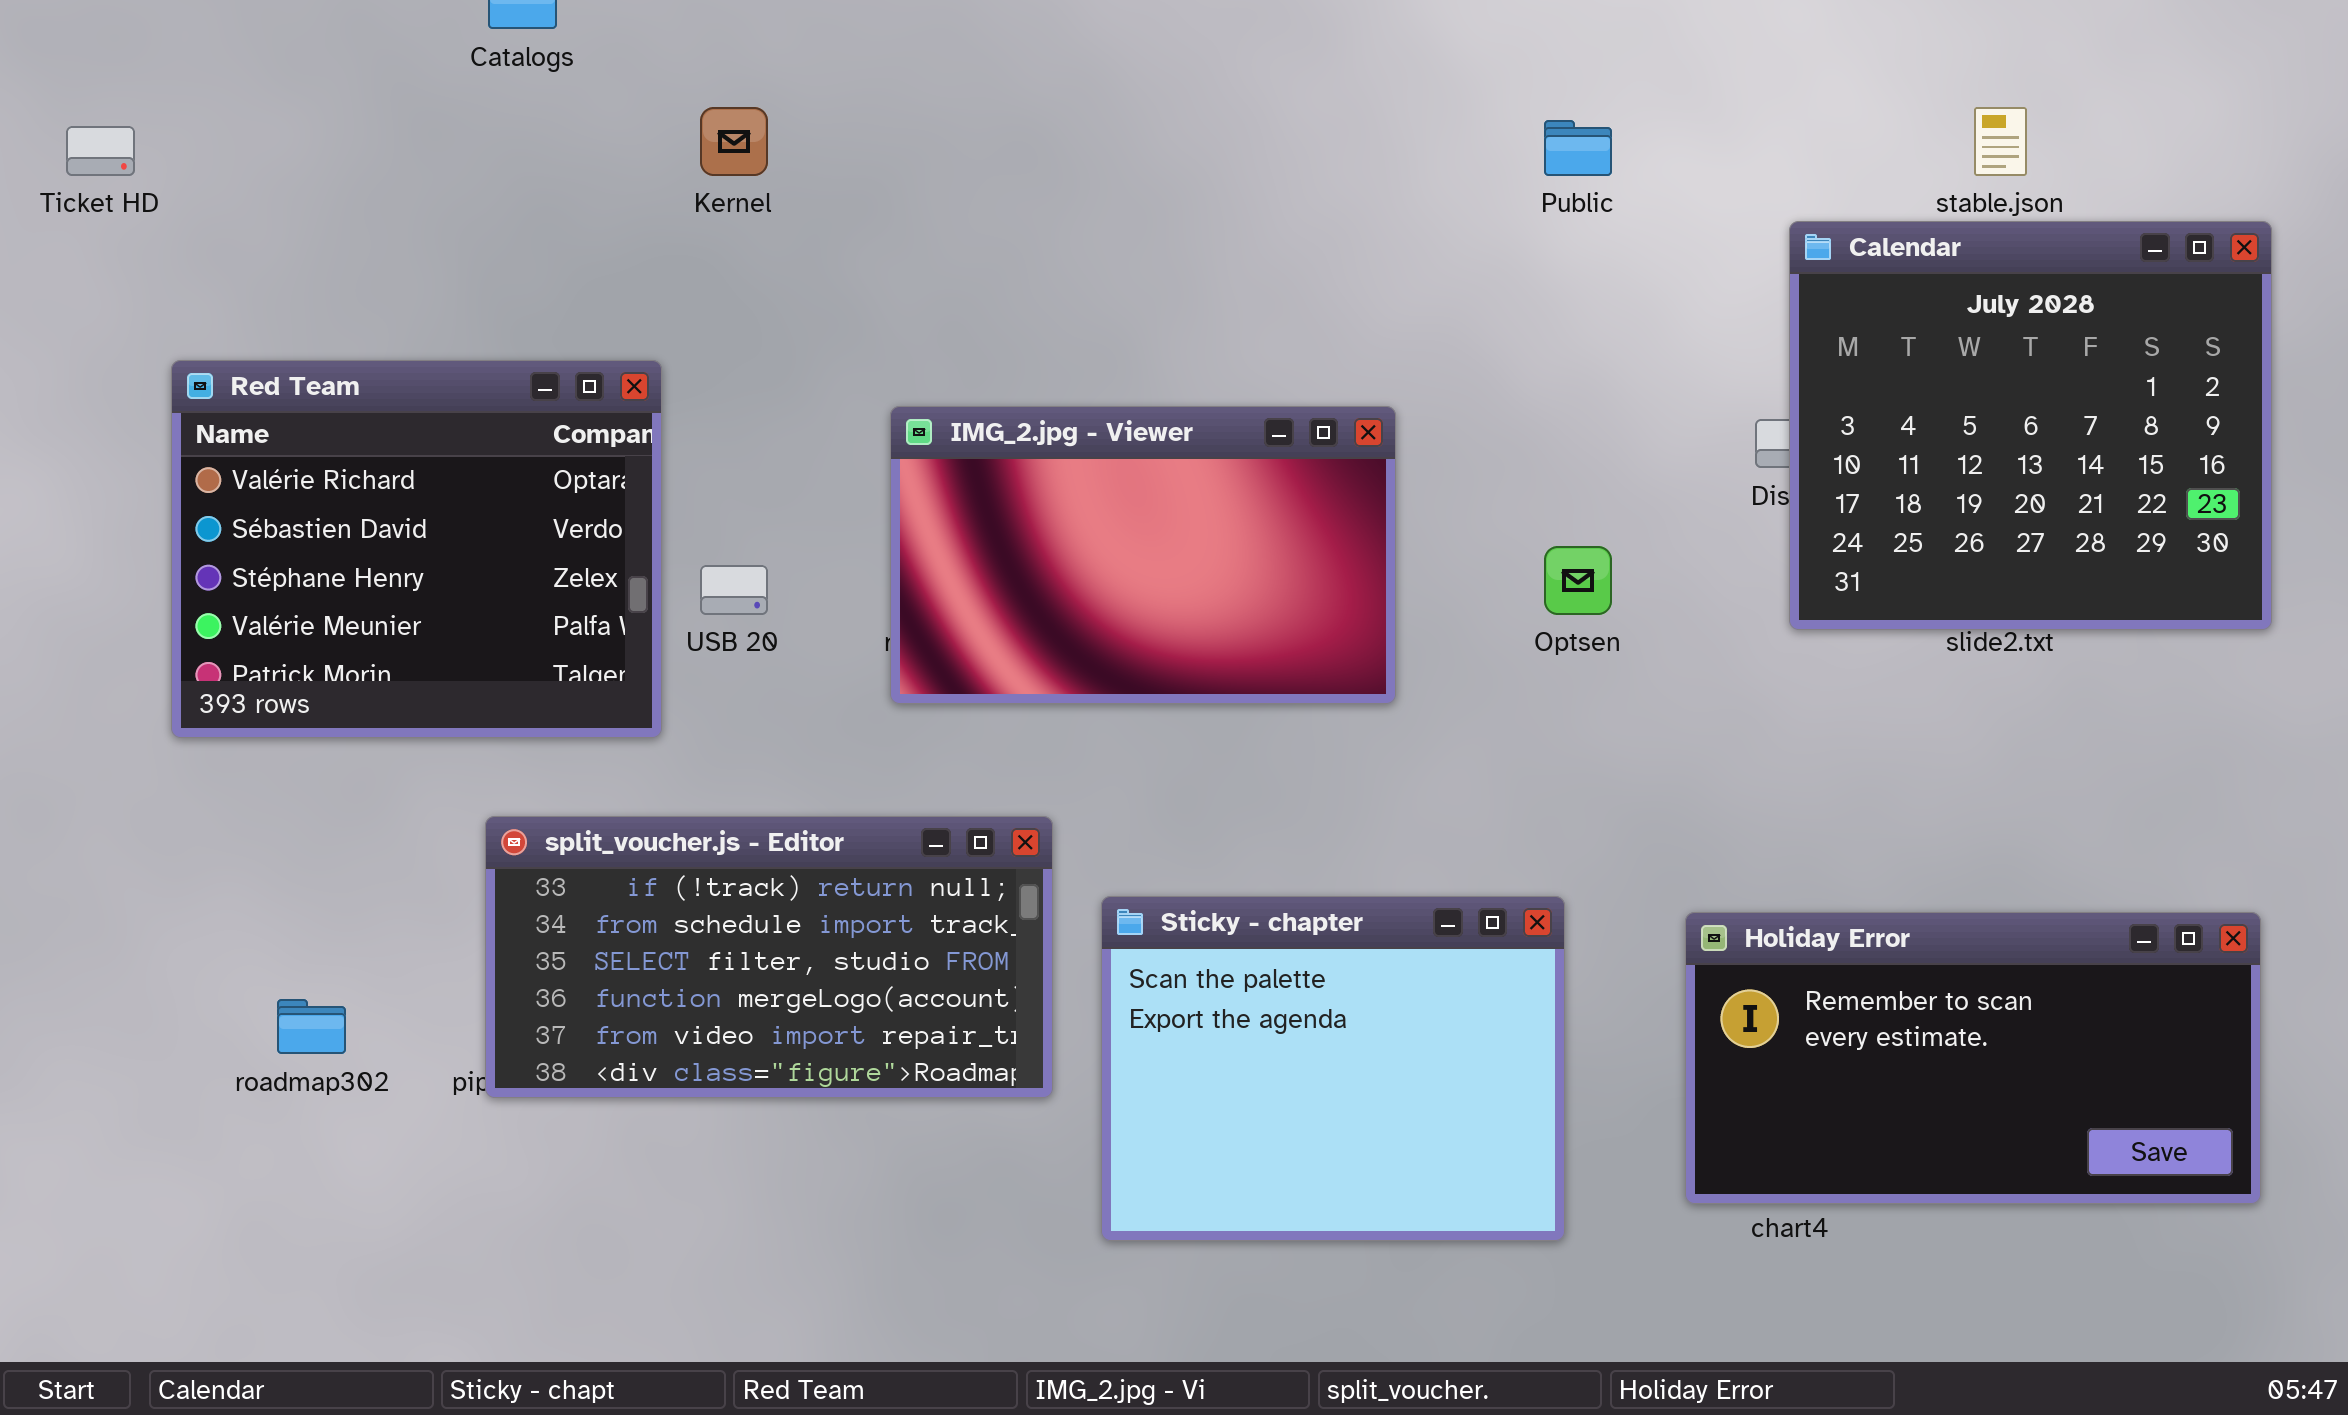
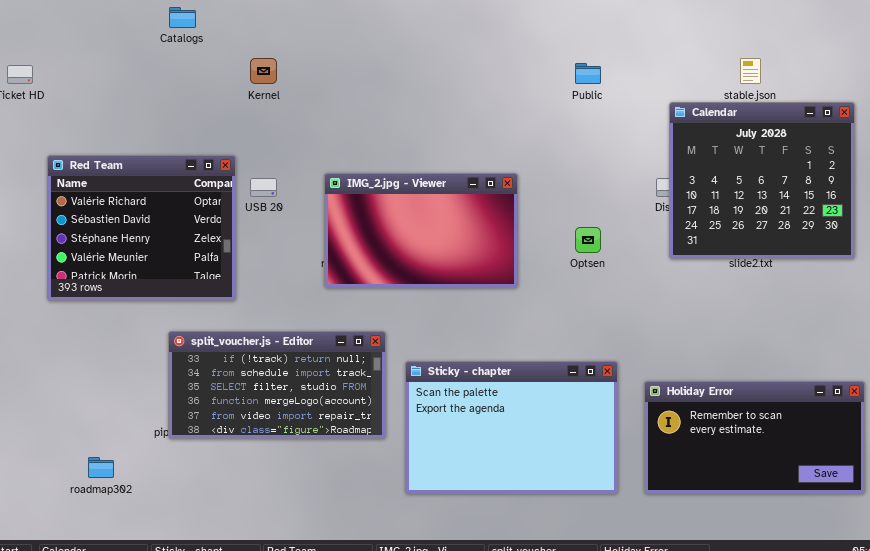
USB 20: [700,565,768,615] -> [250,178,277,197], moved
Sticky - chapter: [1101,896,1565,1241] -> [405,361,618,494], resized
Holiday Error: [1685,912,2261,1204] -> [644,381,865,494], moved
roadmap302: [277,999,346,1054] -> [88,457,114,478], moved

